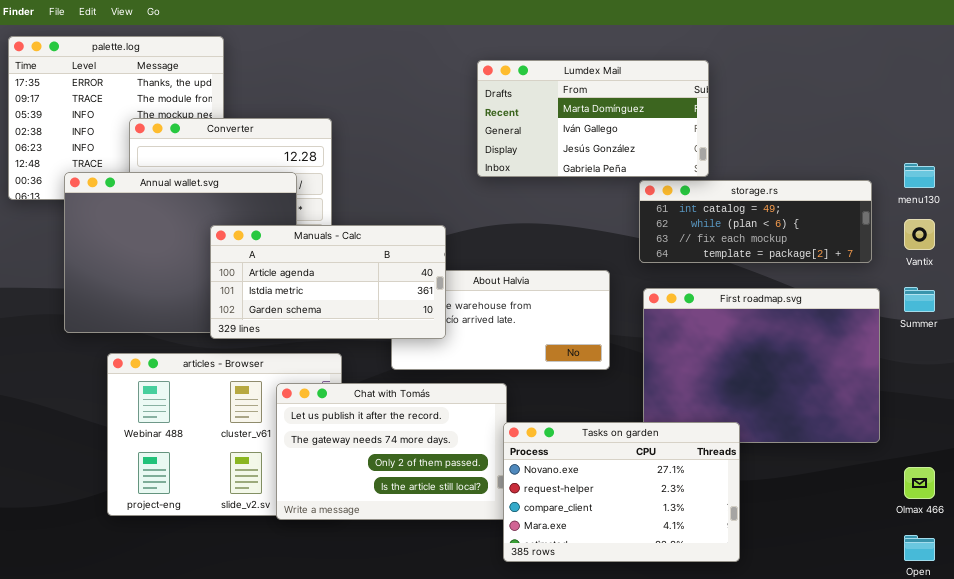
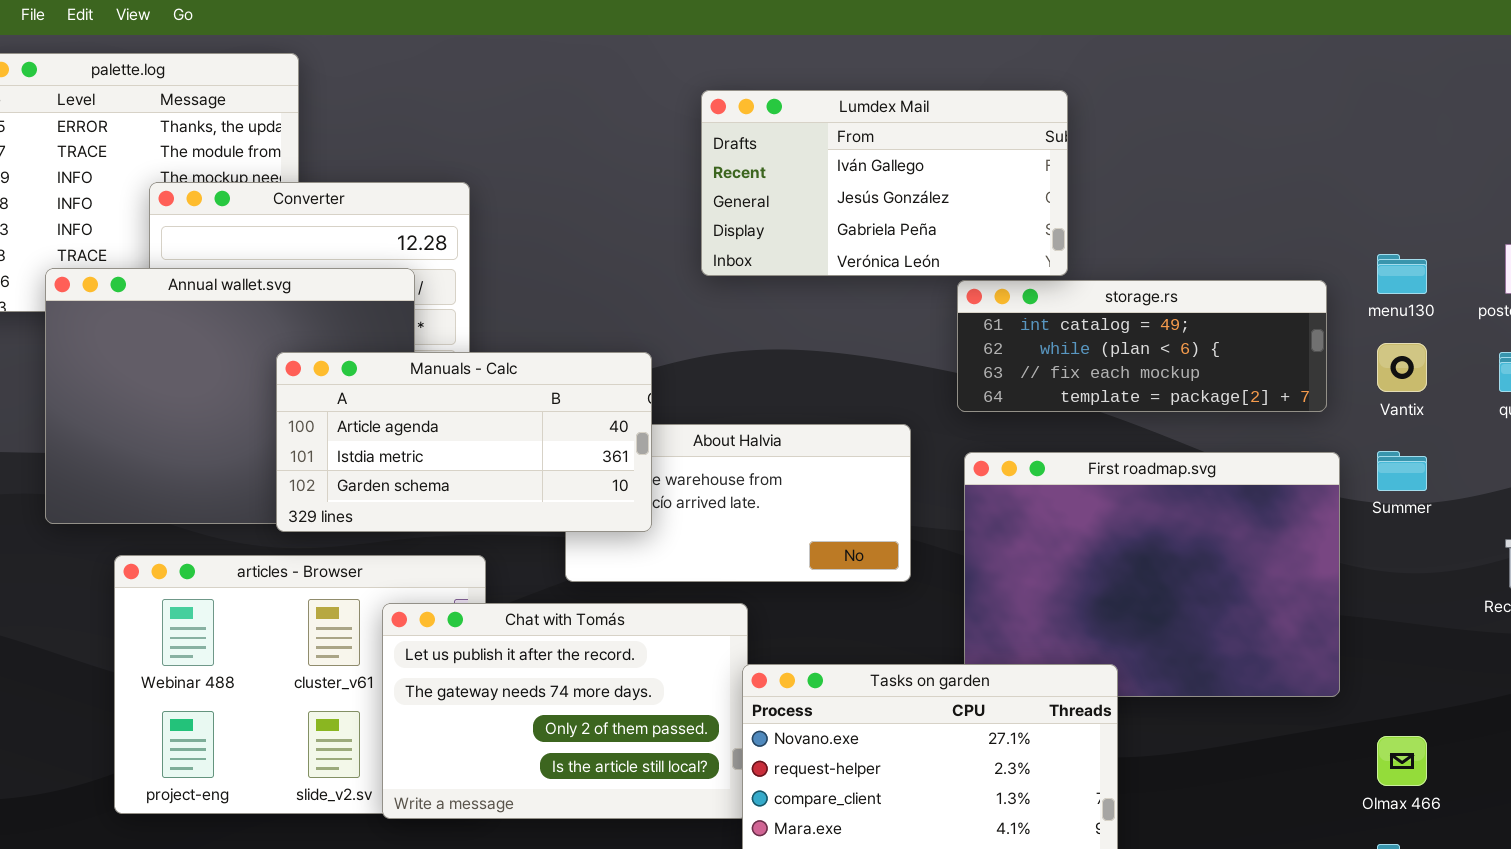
Lumdex Mail: [477,60,709,177] -> [701,90,1068,276], scrolled down 1 row

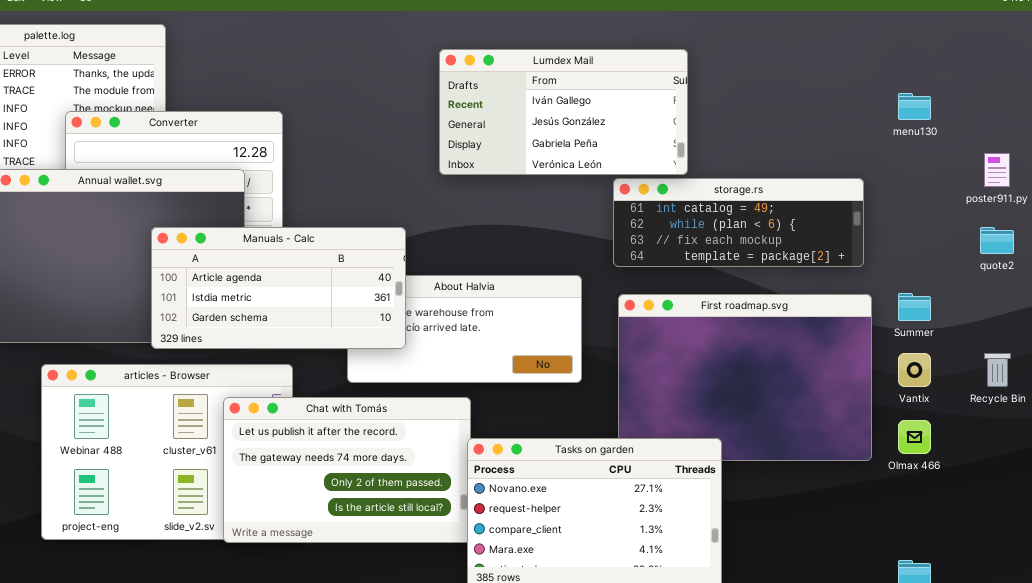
menu130: [1377,254,1427,294] -> [898,93,931,120], moved
Vantix: [1377,343,1427,392] -> [898,353,931,387], moved
Olmax 466: [1377,736,1427,786] -> [898,420,931,454], moved

